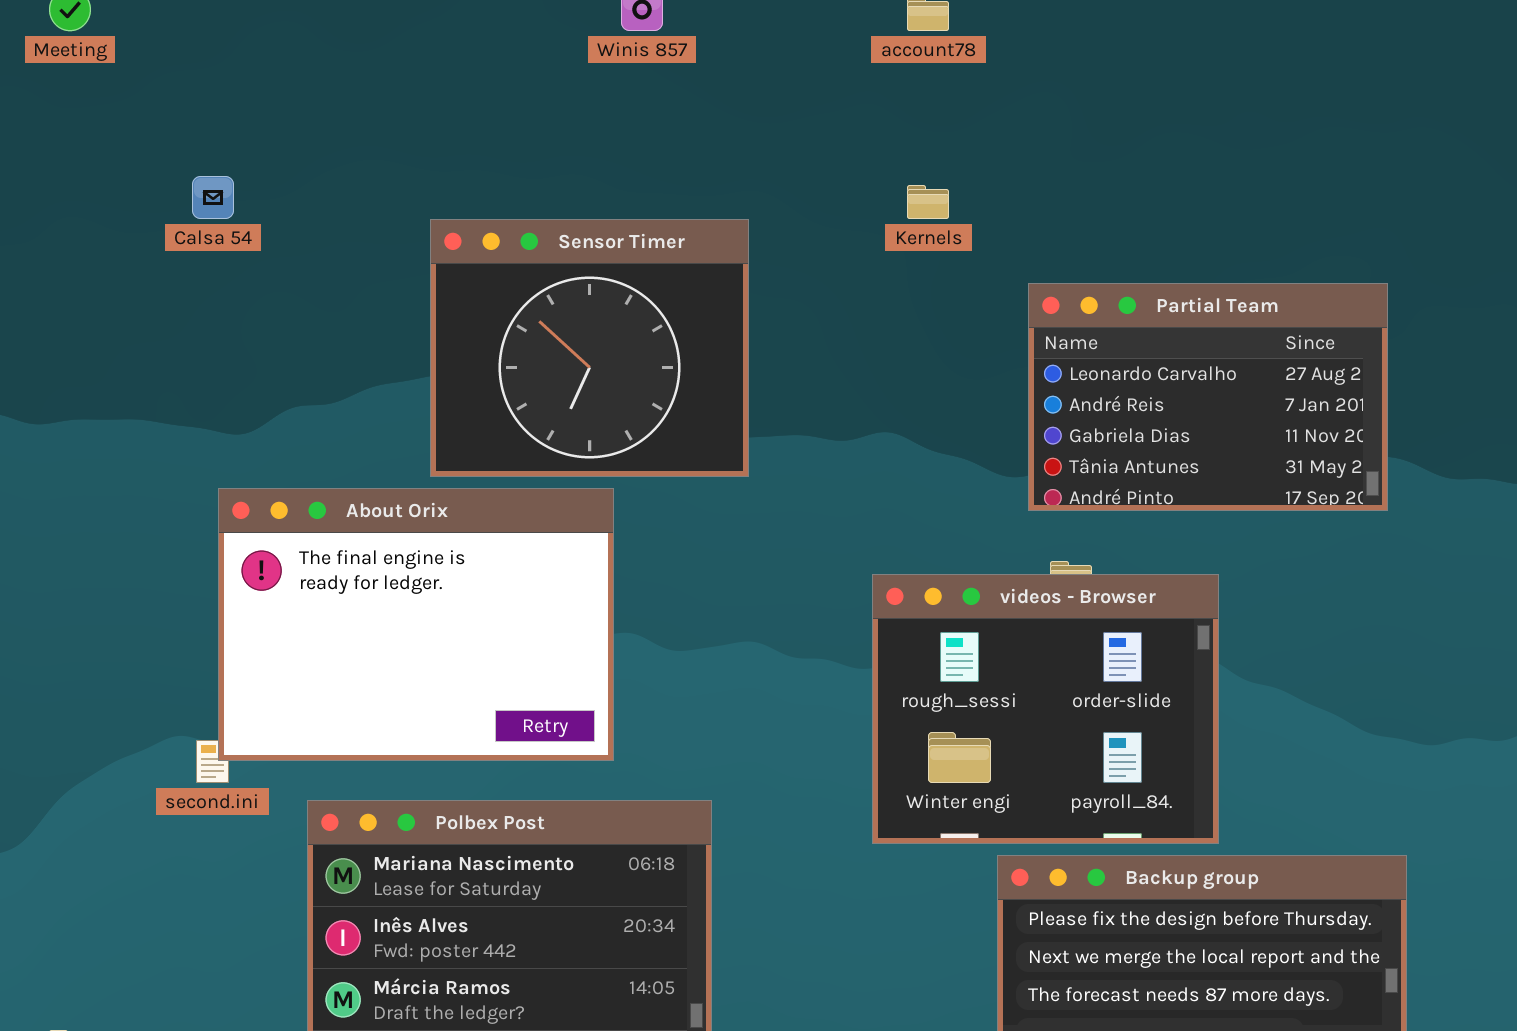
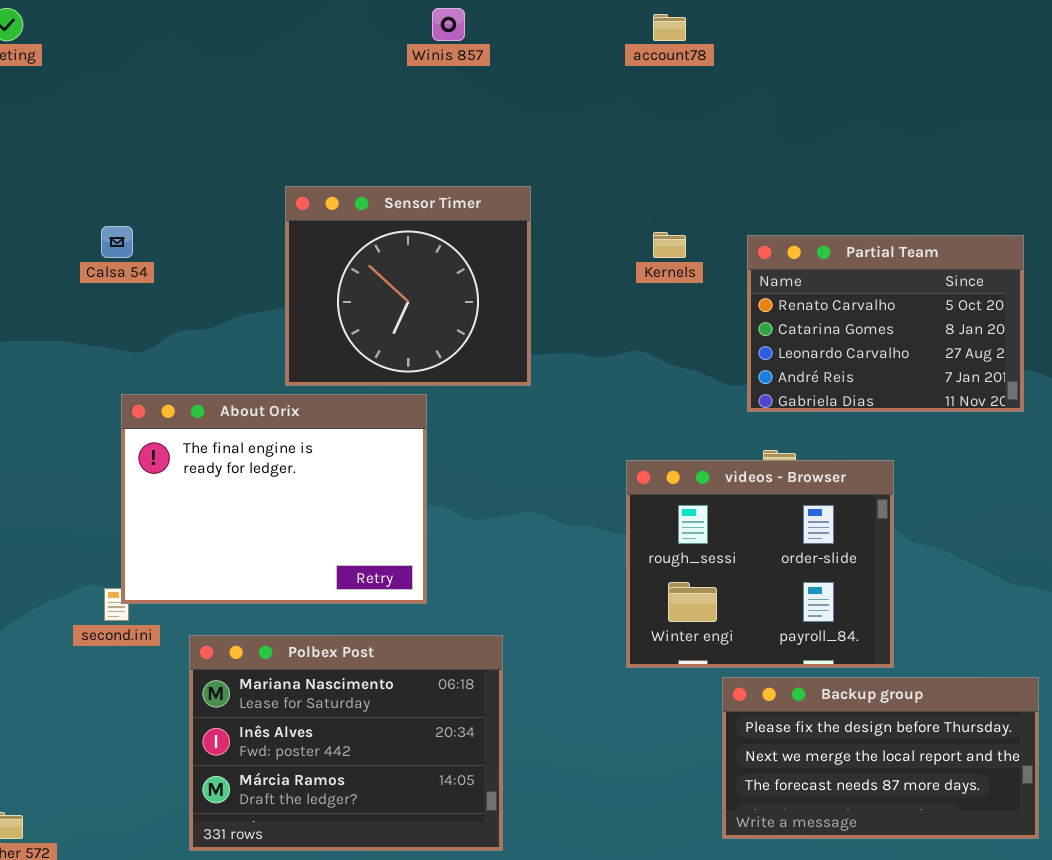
Calsa 54: [192,176,234,219] -> [101,226,133,258], moved
Kernels: [907,185,949,219] -> [653,232,686,258], moved
Partial Team: [1028,283,1388,511] -> [747,235,1024,412], scrolled up 2 rows

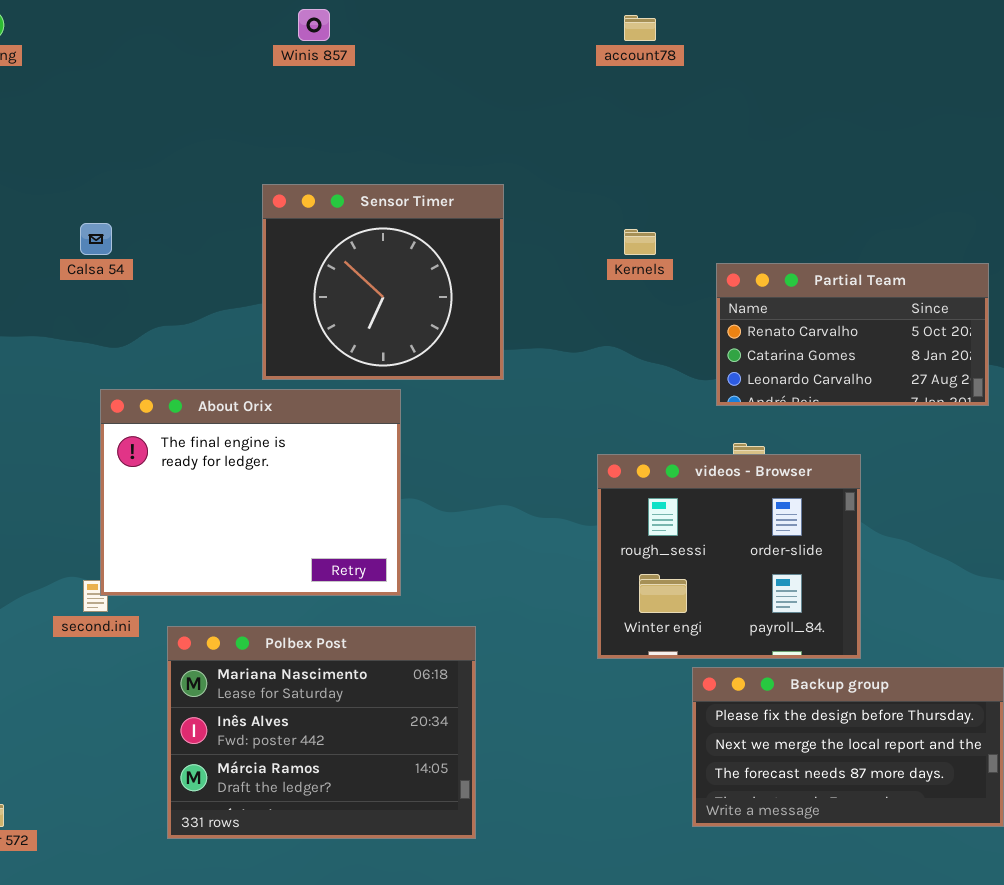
Winis 857: [432,8,465,41] -> [298,9,330,41], moved
Partial Team: [747,235,1024,412] -> [716,263,989,406], resized

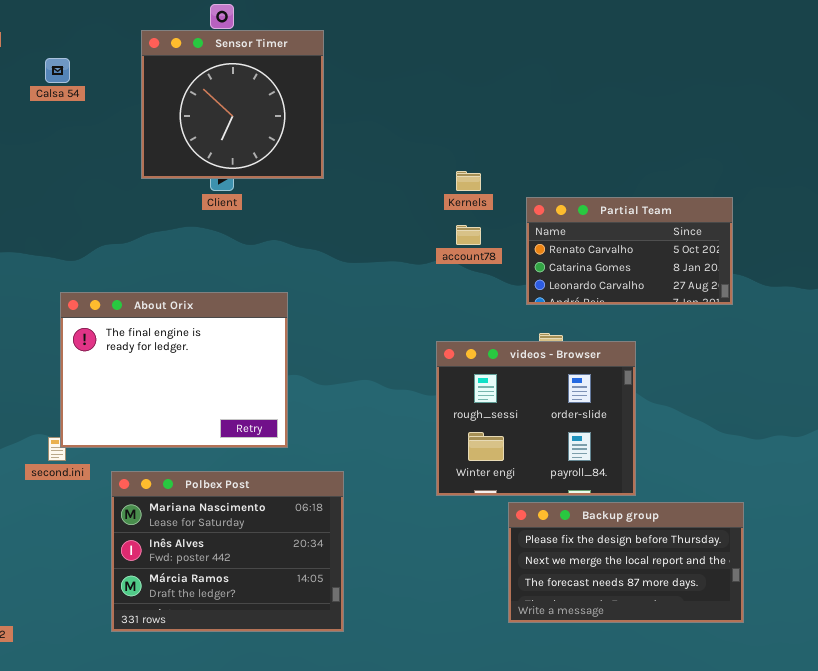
account78: [624,15,656,41] -> [456,225,481,245], moved
Sensor Timer: [262,184,504,380] -> [141,30,324,179], moved
Calsa 54: [80,223,112,255] -> [45,58,70,83], moved

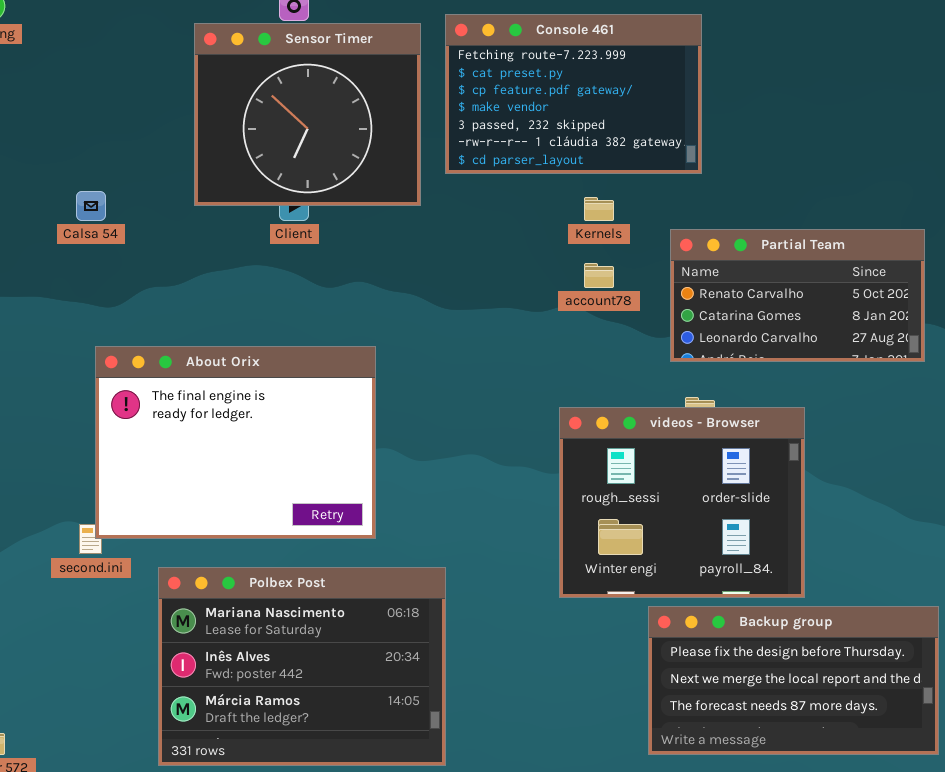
Console 461: none -> [445,14,702,174], opened
Calsa 54: [45,58,70,83] -> [76,191,106,221], moved

